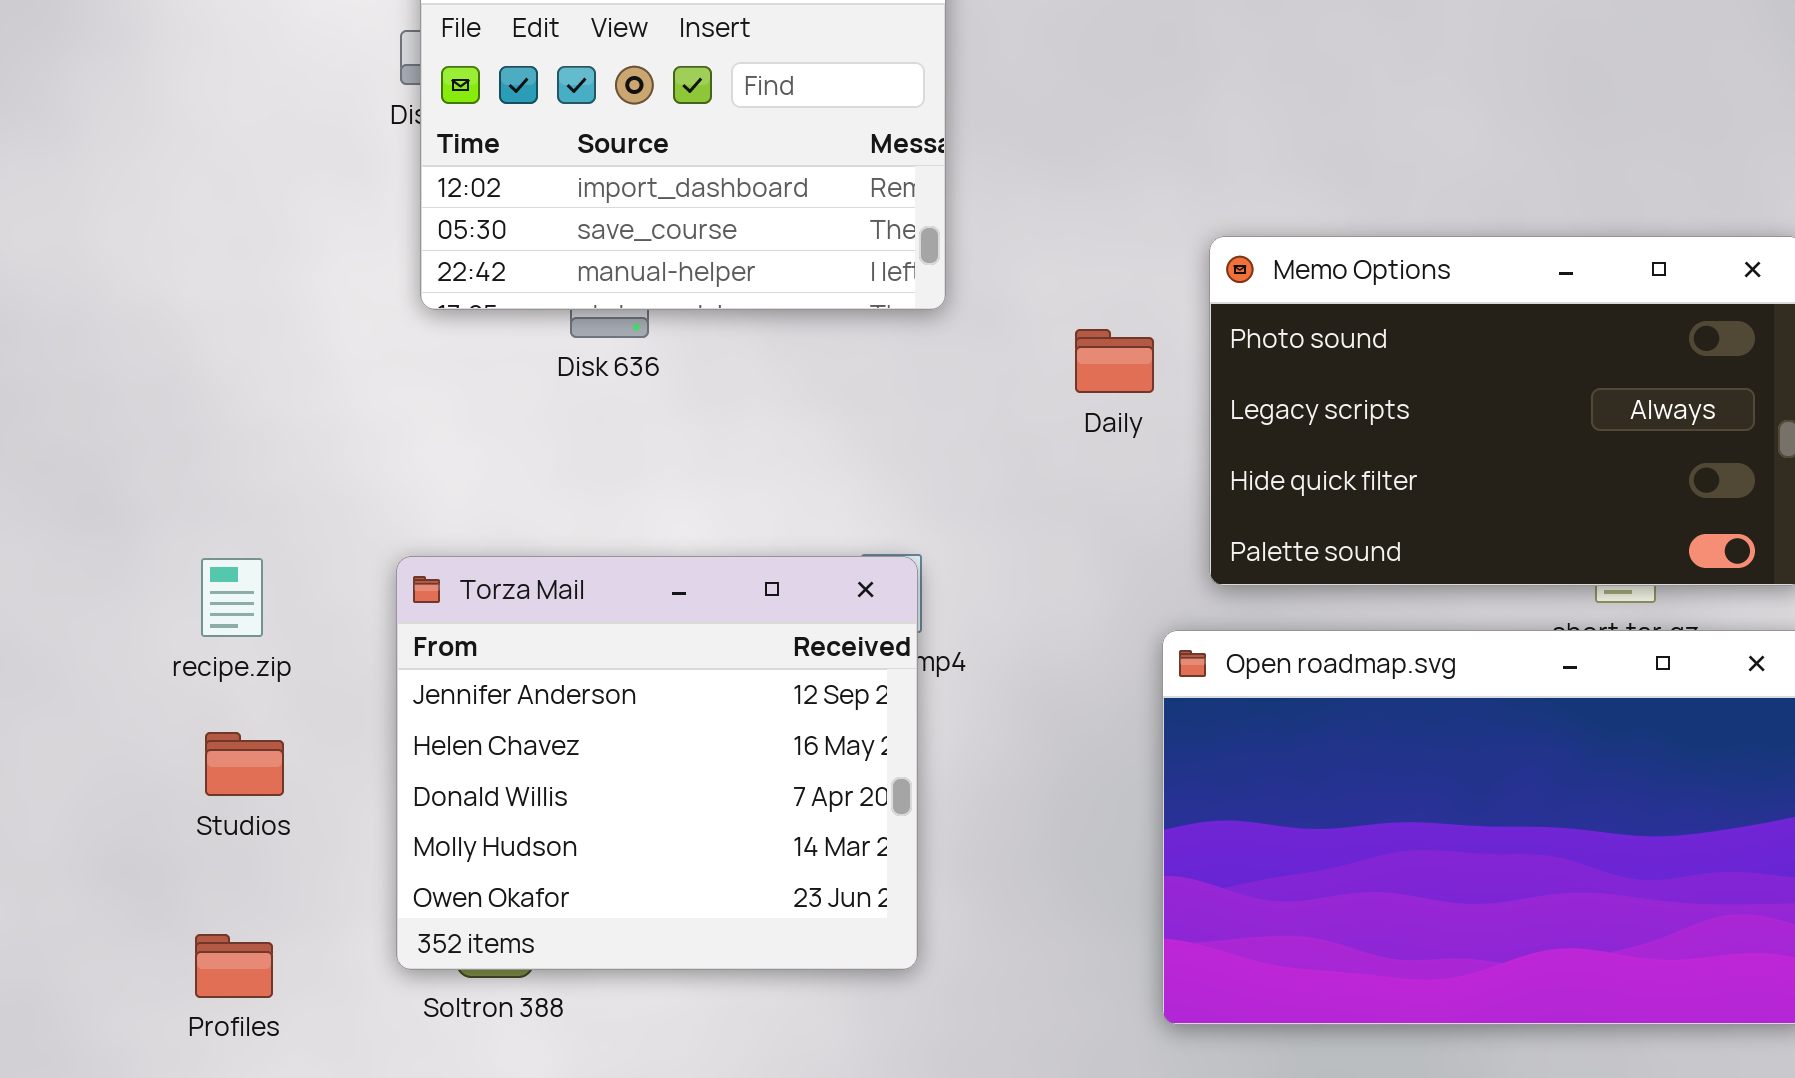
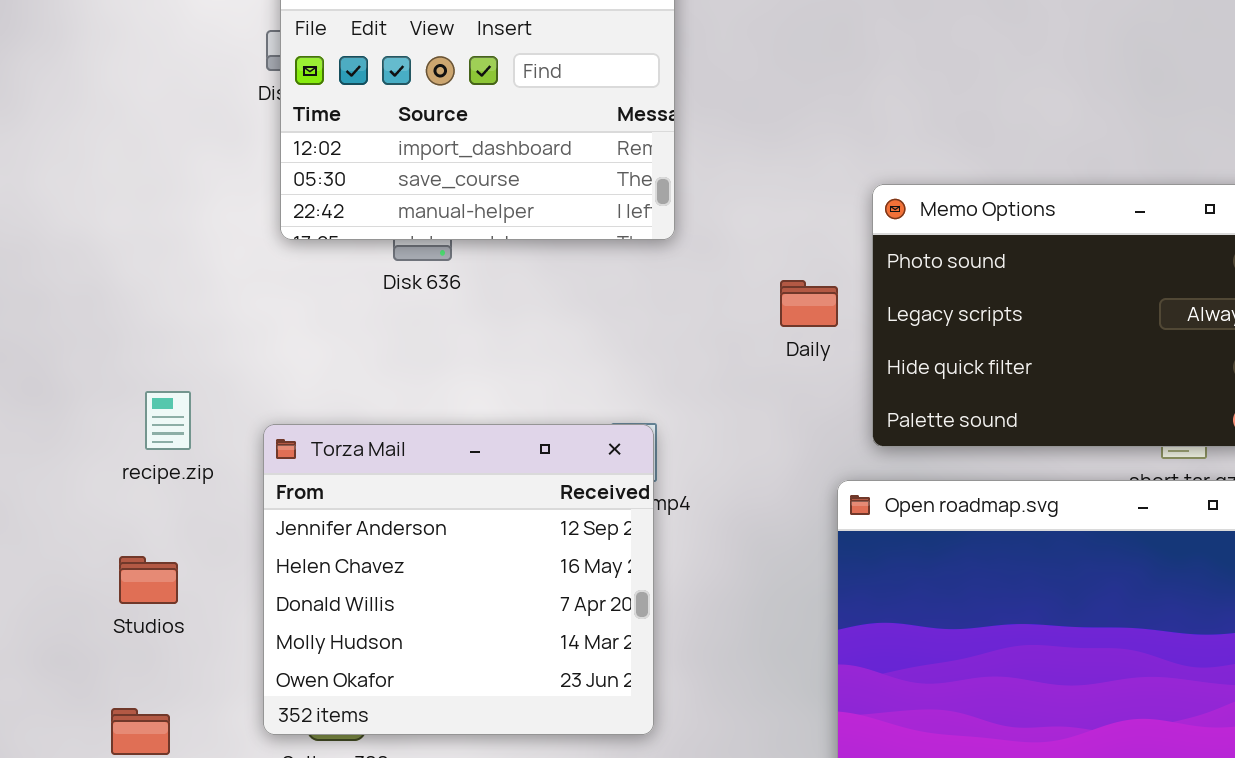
Daily: [1075,329,1154,393] -> [780,280,838,327], moved
recipe.zip: [201,558,263,637] -> [145,391,191,450], moved

